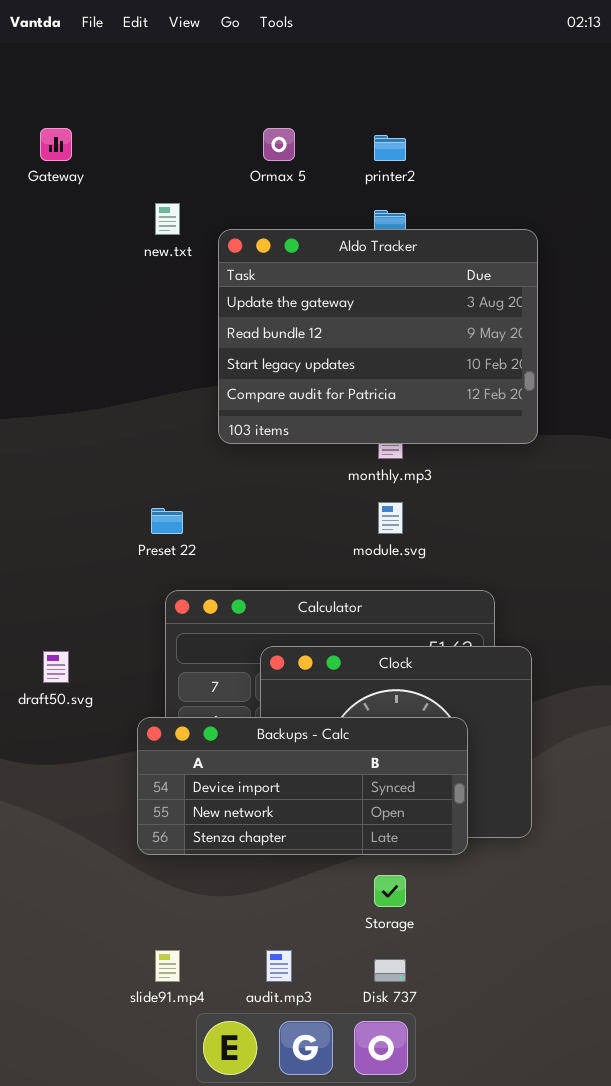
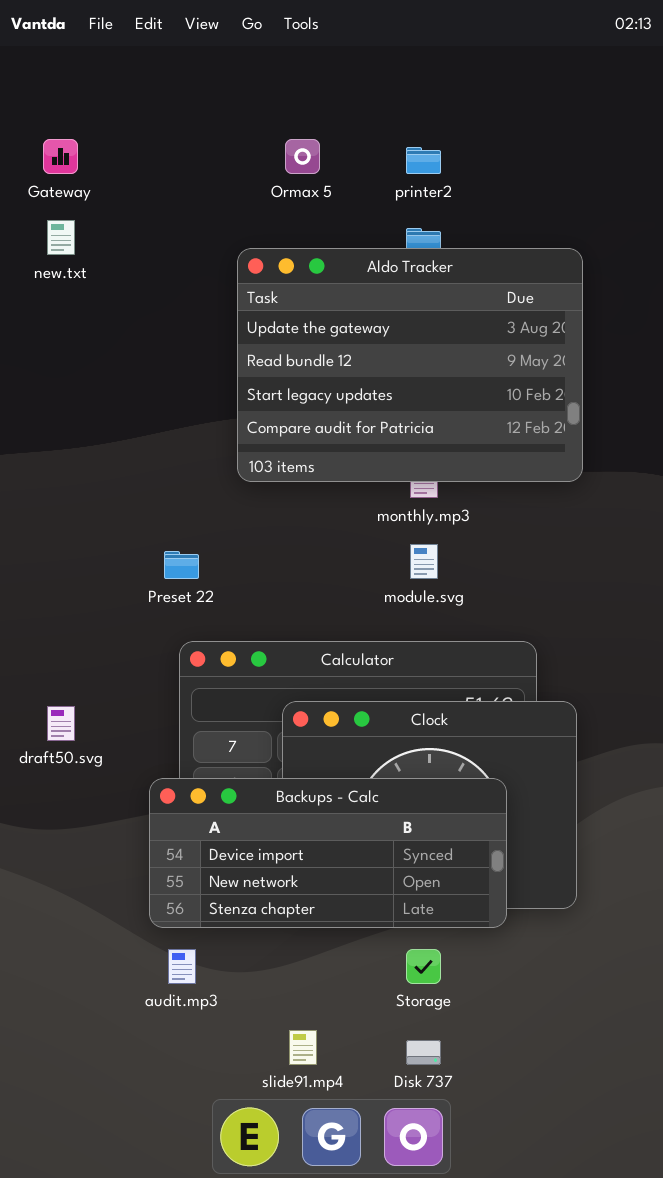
new.txt: [155,203,180,235] -> [47,220,75,255], moved
slide91.mp4: [155,950,180,982] -> [289,1030,317,1065], moved
audit.mp3: [266,950,292,982] -> [168,949,196,984], moved

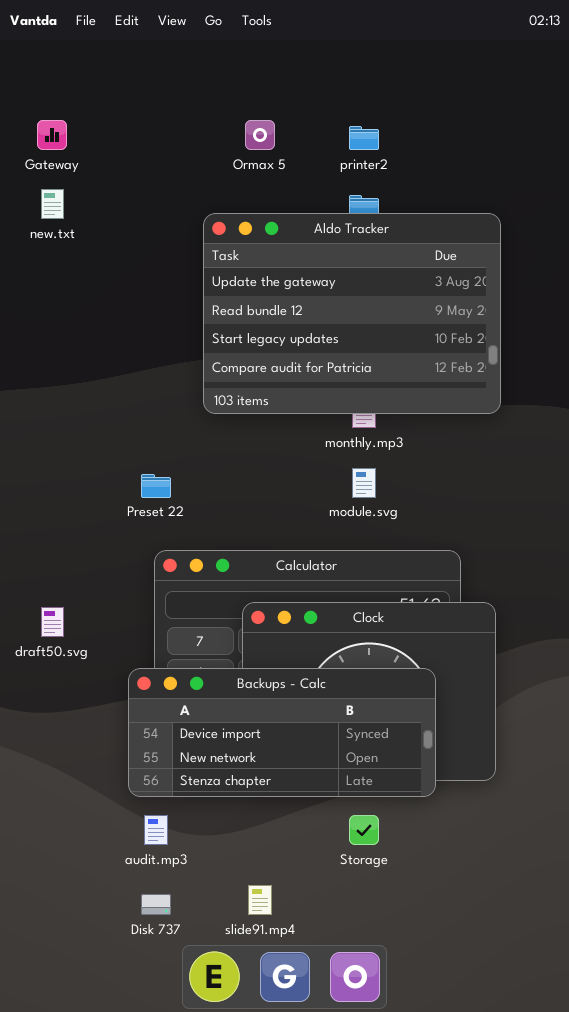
Disk 737: [406,1040,441,1065] -> [141,894,171,915], moved

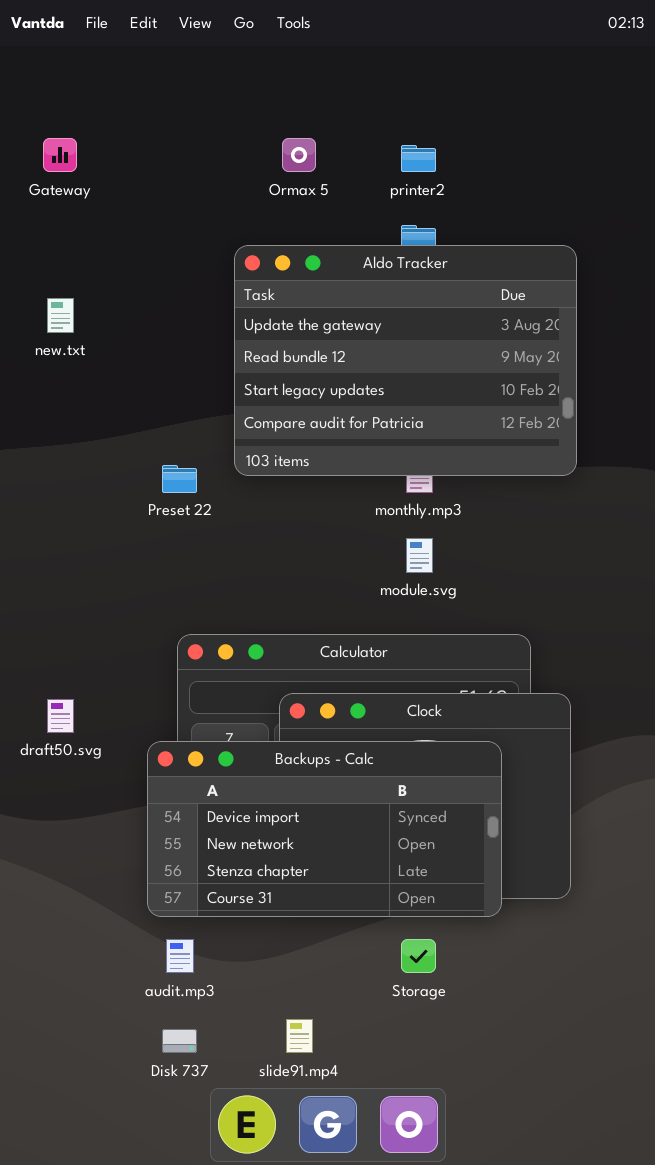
new.txt: [41,189,64,219] -> [47,298,74,333], moved
Preset 22: [141,474,171,498] -> [162,465,197,493], moved
Backups - Calc: [128,668,436,797] -> [147,741,502,917], resized

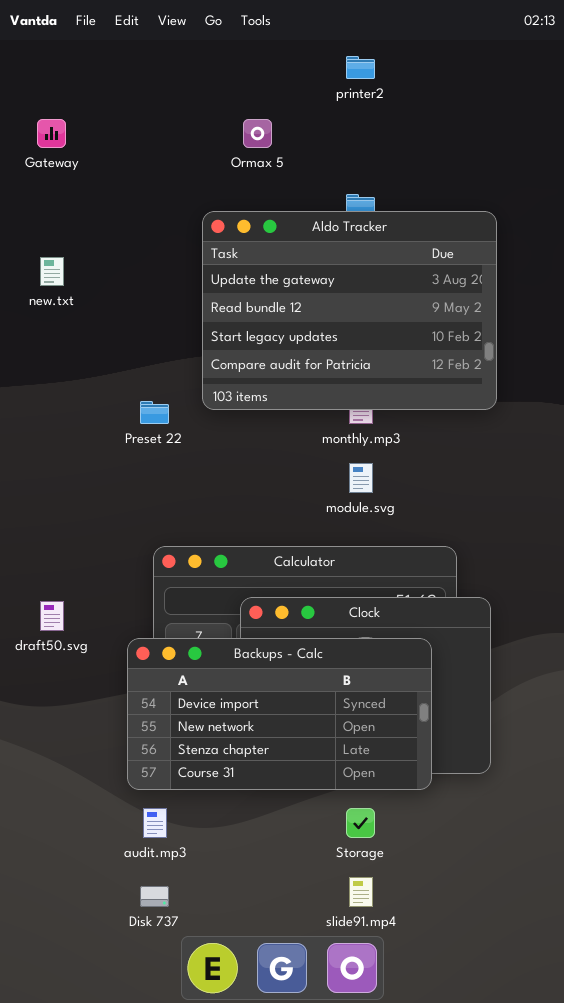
printer2: [401,145,436,172] -> [346,56,375,79], moved
slide91.mp4: [286,1019,313,1053] -> [349,877,373,907], moved

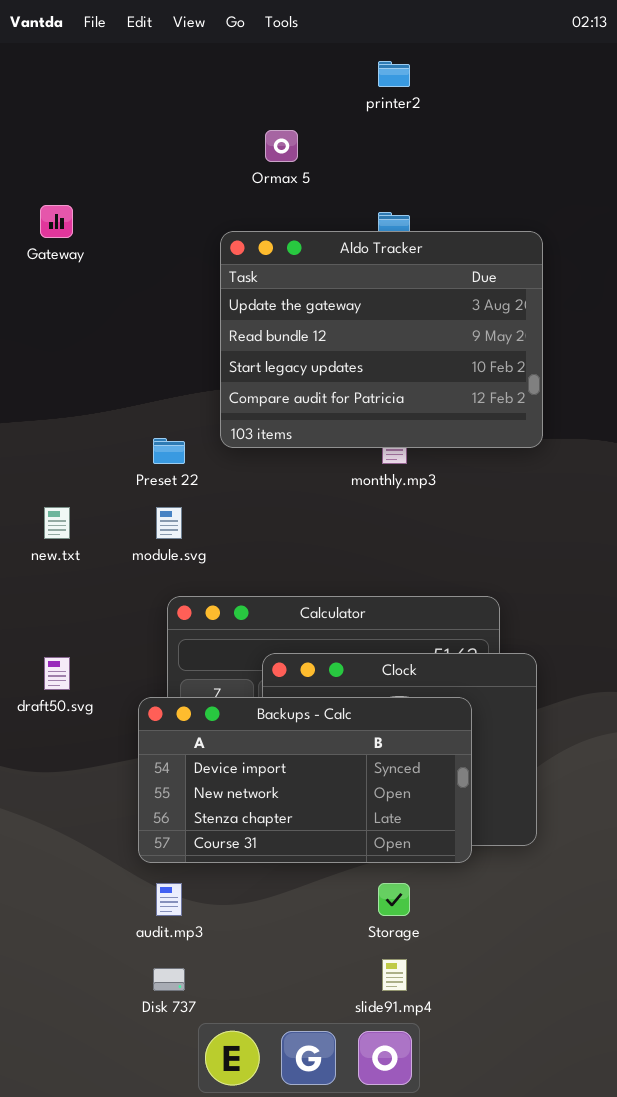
Gateway: [37,119,66,148] -> [40,205,73,238], moved
new.txt: [40,257,64,286] -> [44,507,70,539], moved
module.svg: [349,463,373,493] -> [156,507,182,539], moved

